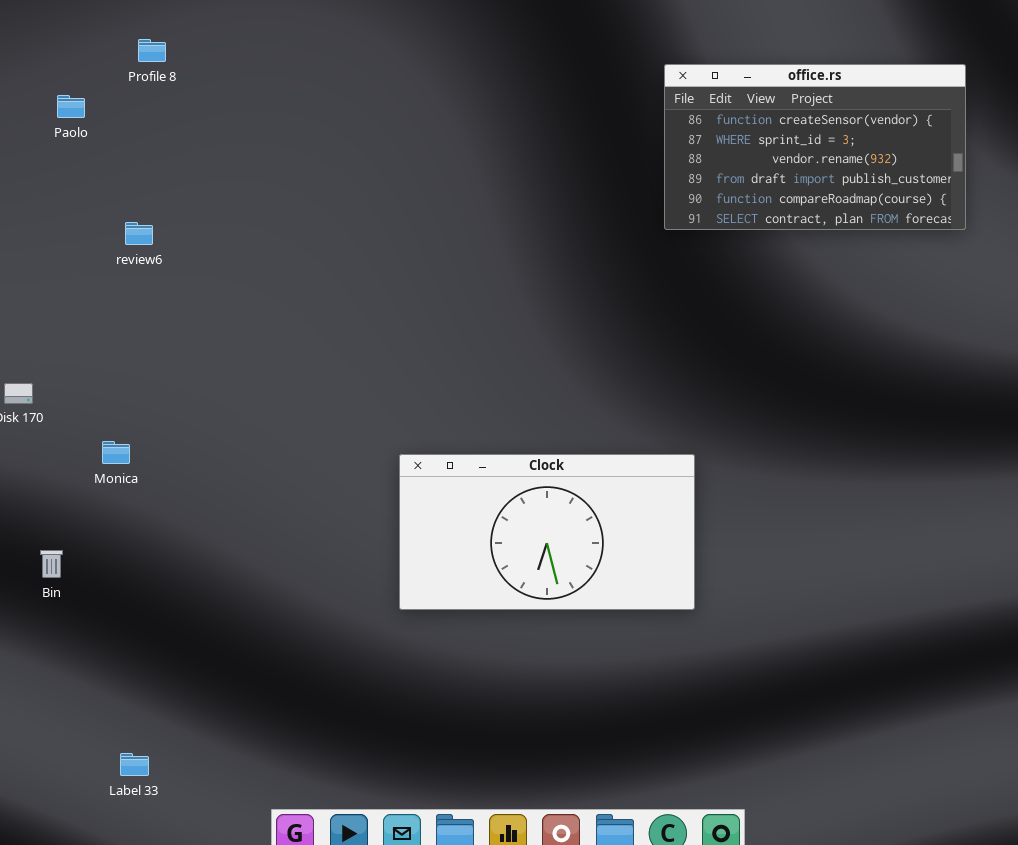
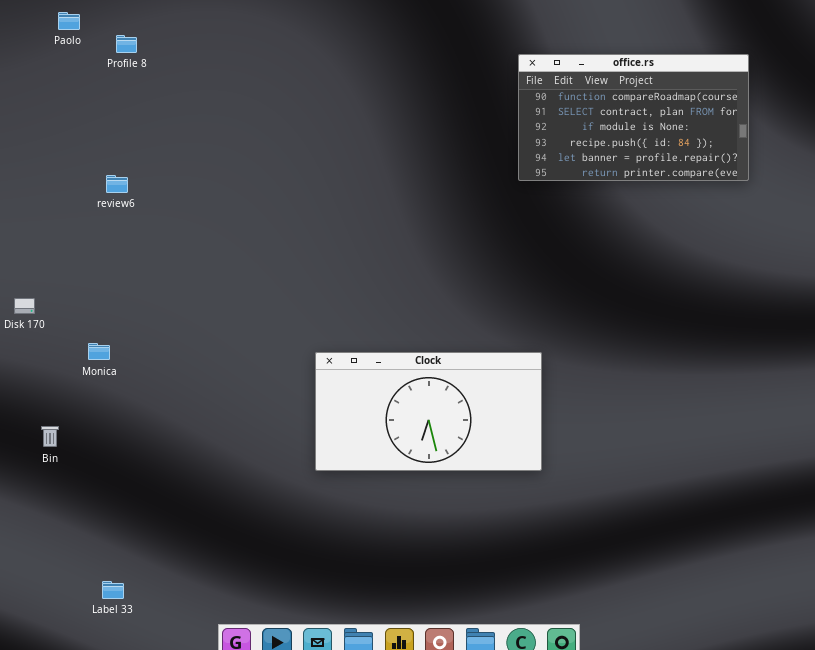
office.rs: [664,64,966,230] -> [518,54,749,181], scrolled down 4 rows
Paolo: [57,95,85,118] -> [58,12,80,30], moved

